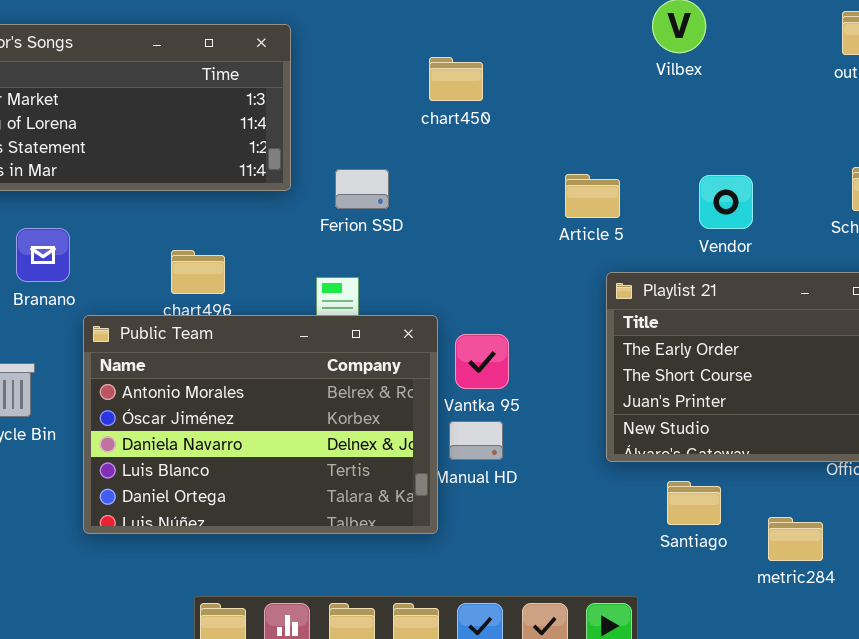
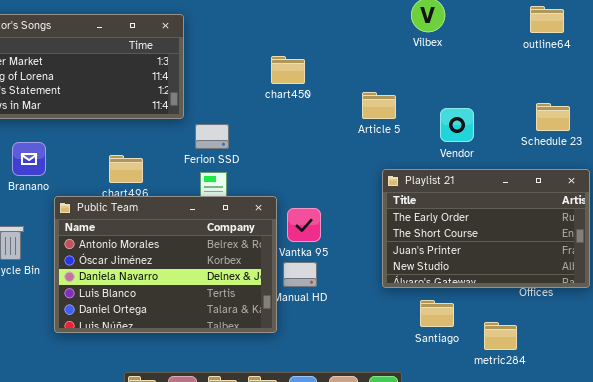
chart450: [429,57,483,101] -> [271,56,305,84], moved
Ferion SSD: [335,169,389,209] -> [195,124,229,149], moved
Article 5: [565,174,620,218] -> [362,92,396,119], moved

